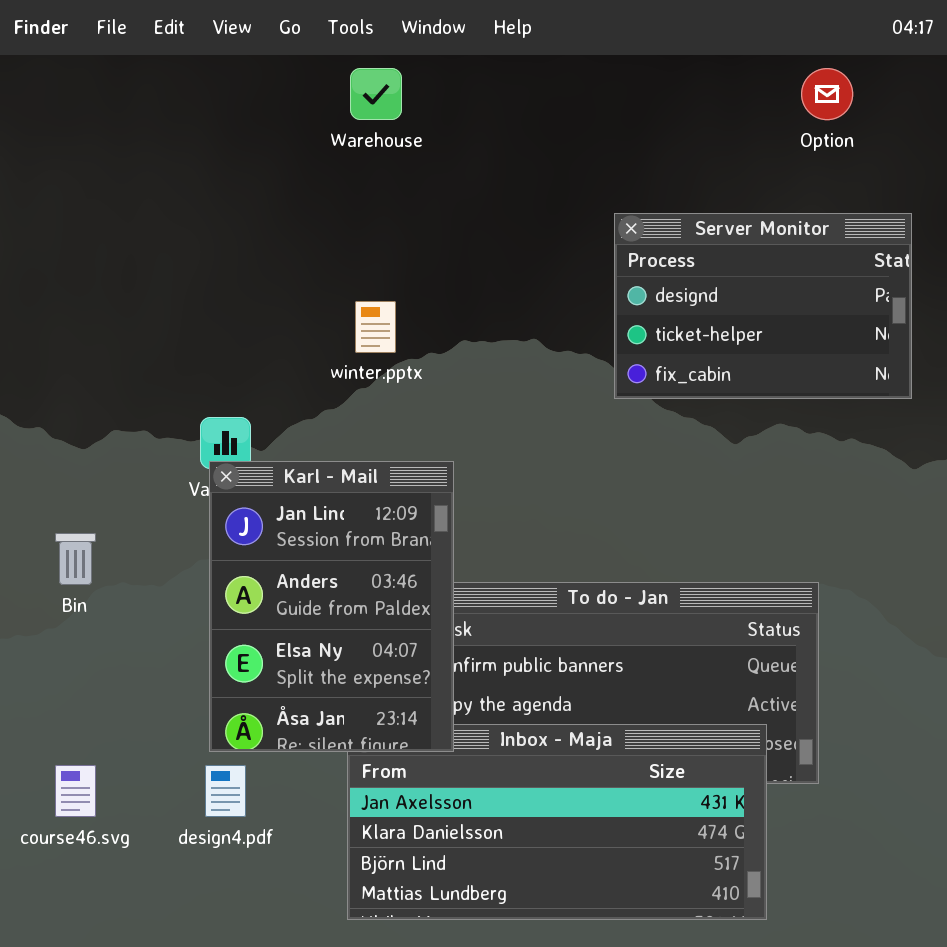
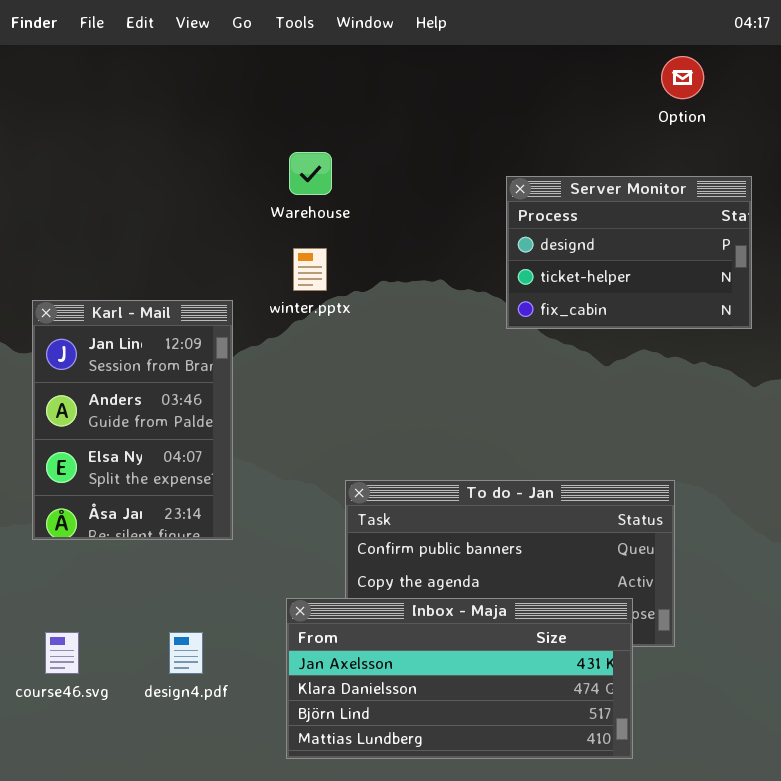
Warehouse: [350,68,402,120] -> [289,152,332,195], moved
Karl - Mail: [209,461,454,752] -> [32,300,233,540], moved

